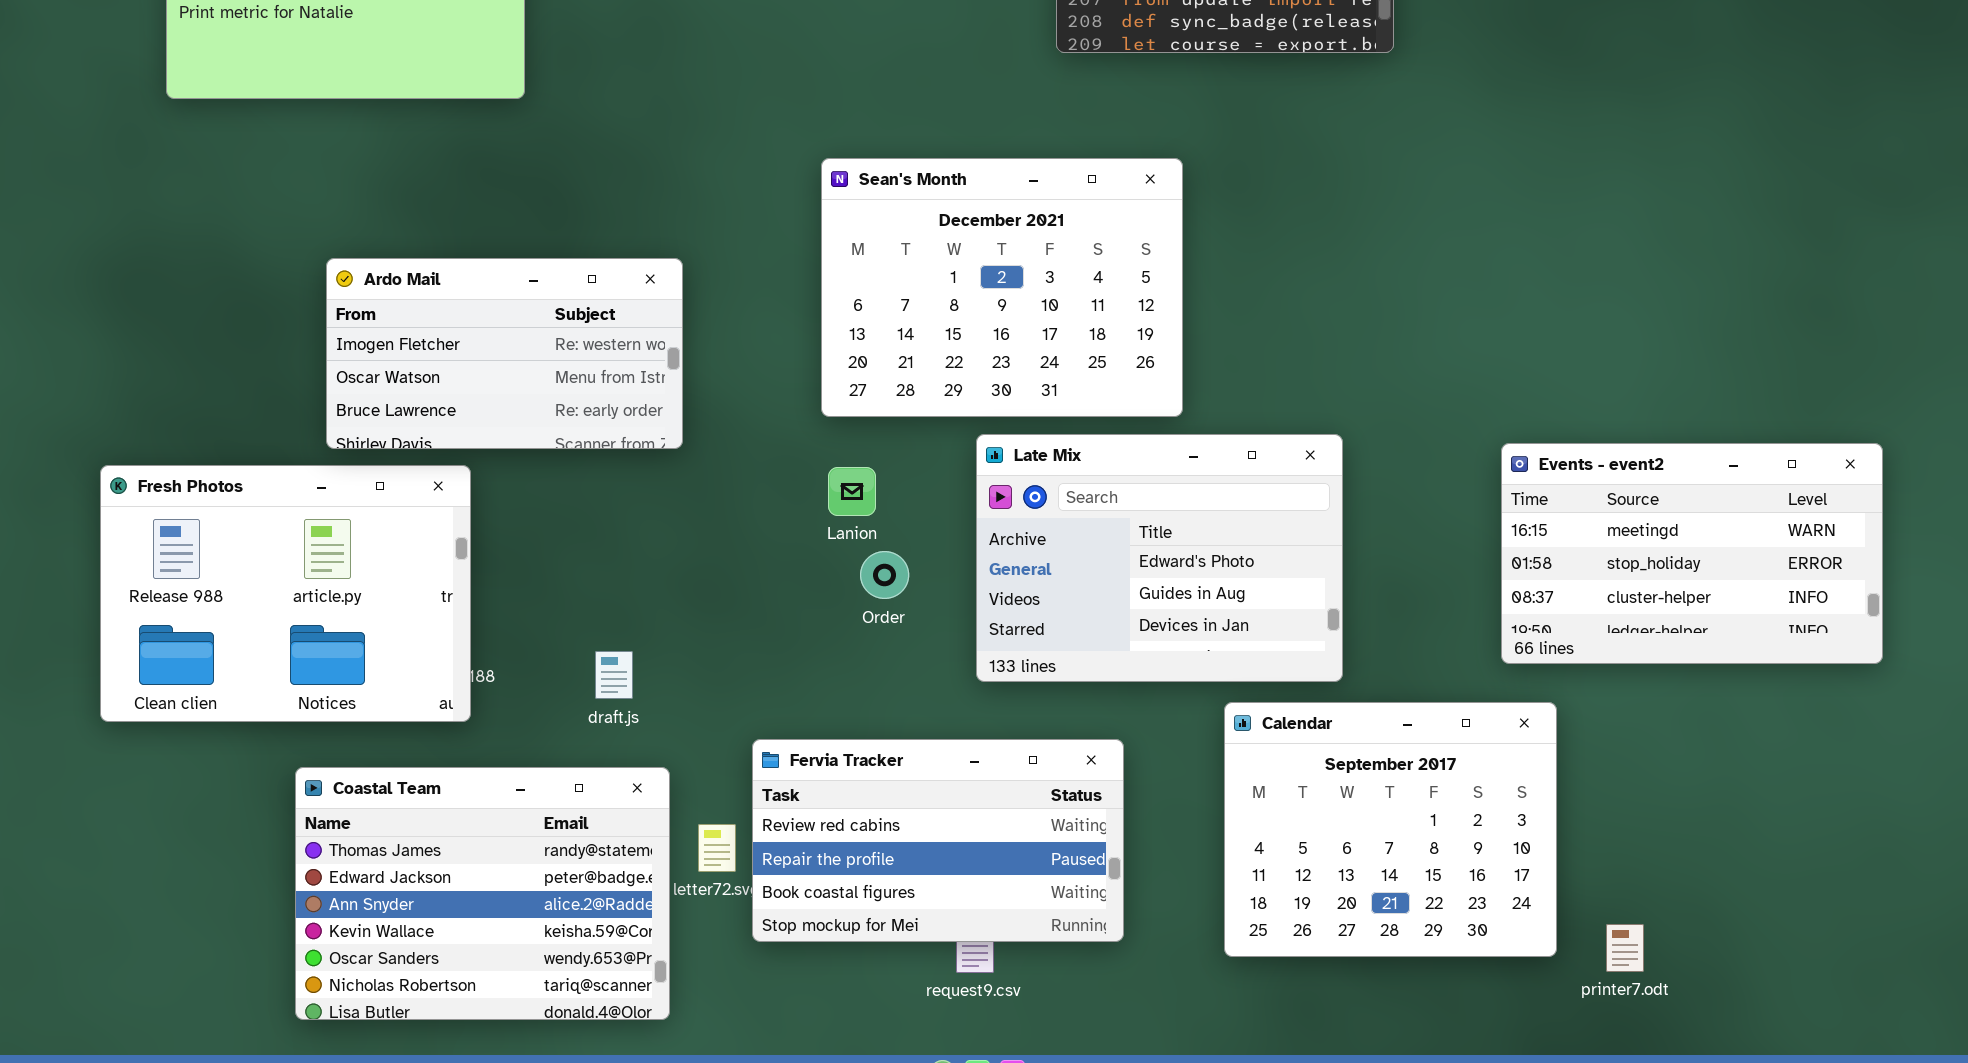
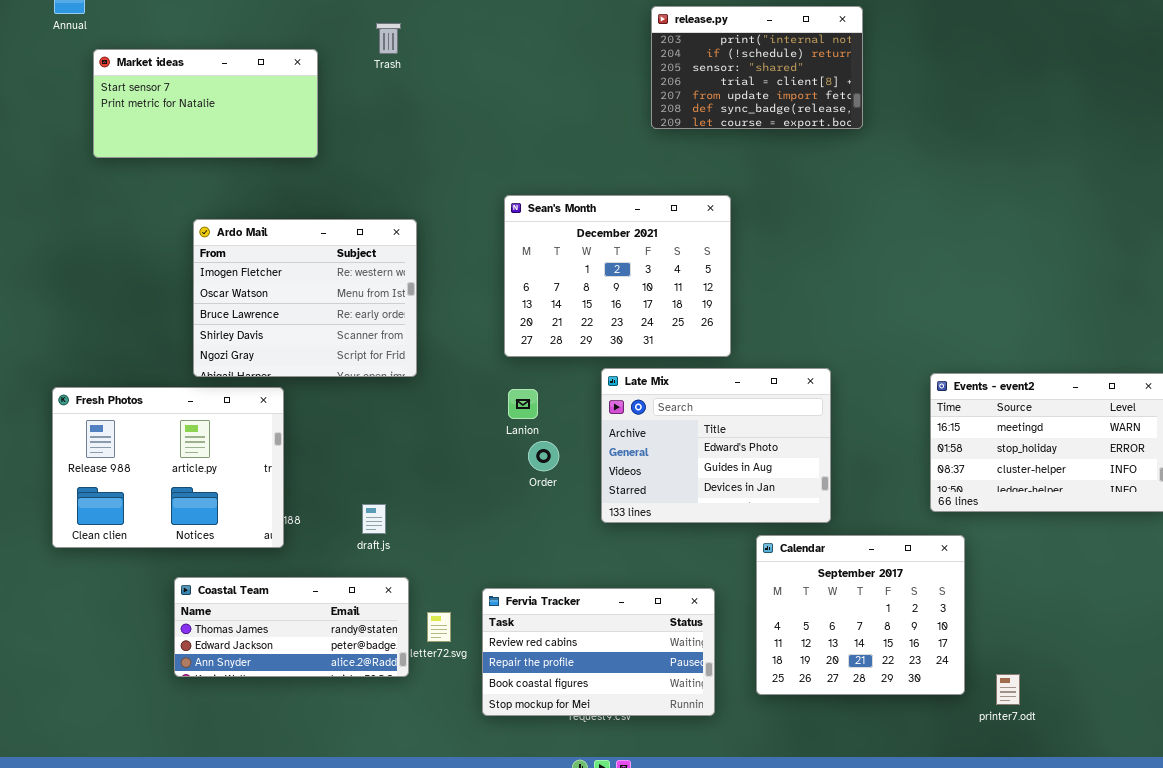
Ardo Mail: [326,258,683,449] -> [193,219,417,377], resized
Fervia Tracker: [752,739,1124,942] -> [482,588,715,716], moved
Coastal Team: [295,767,670,1020] -> [174,577,409,677], resized

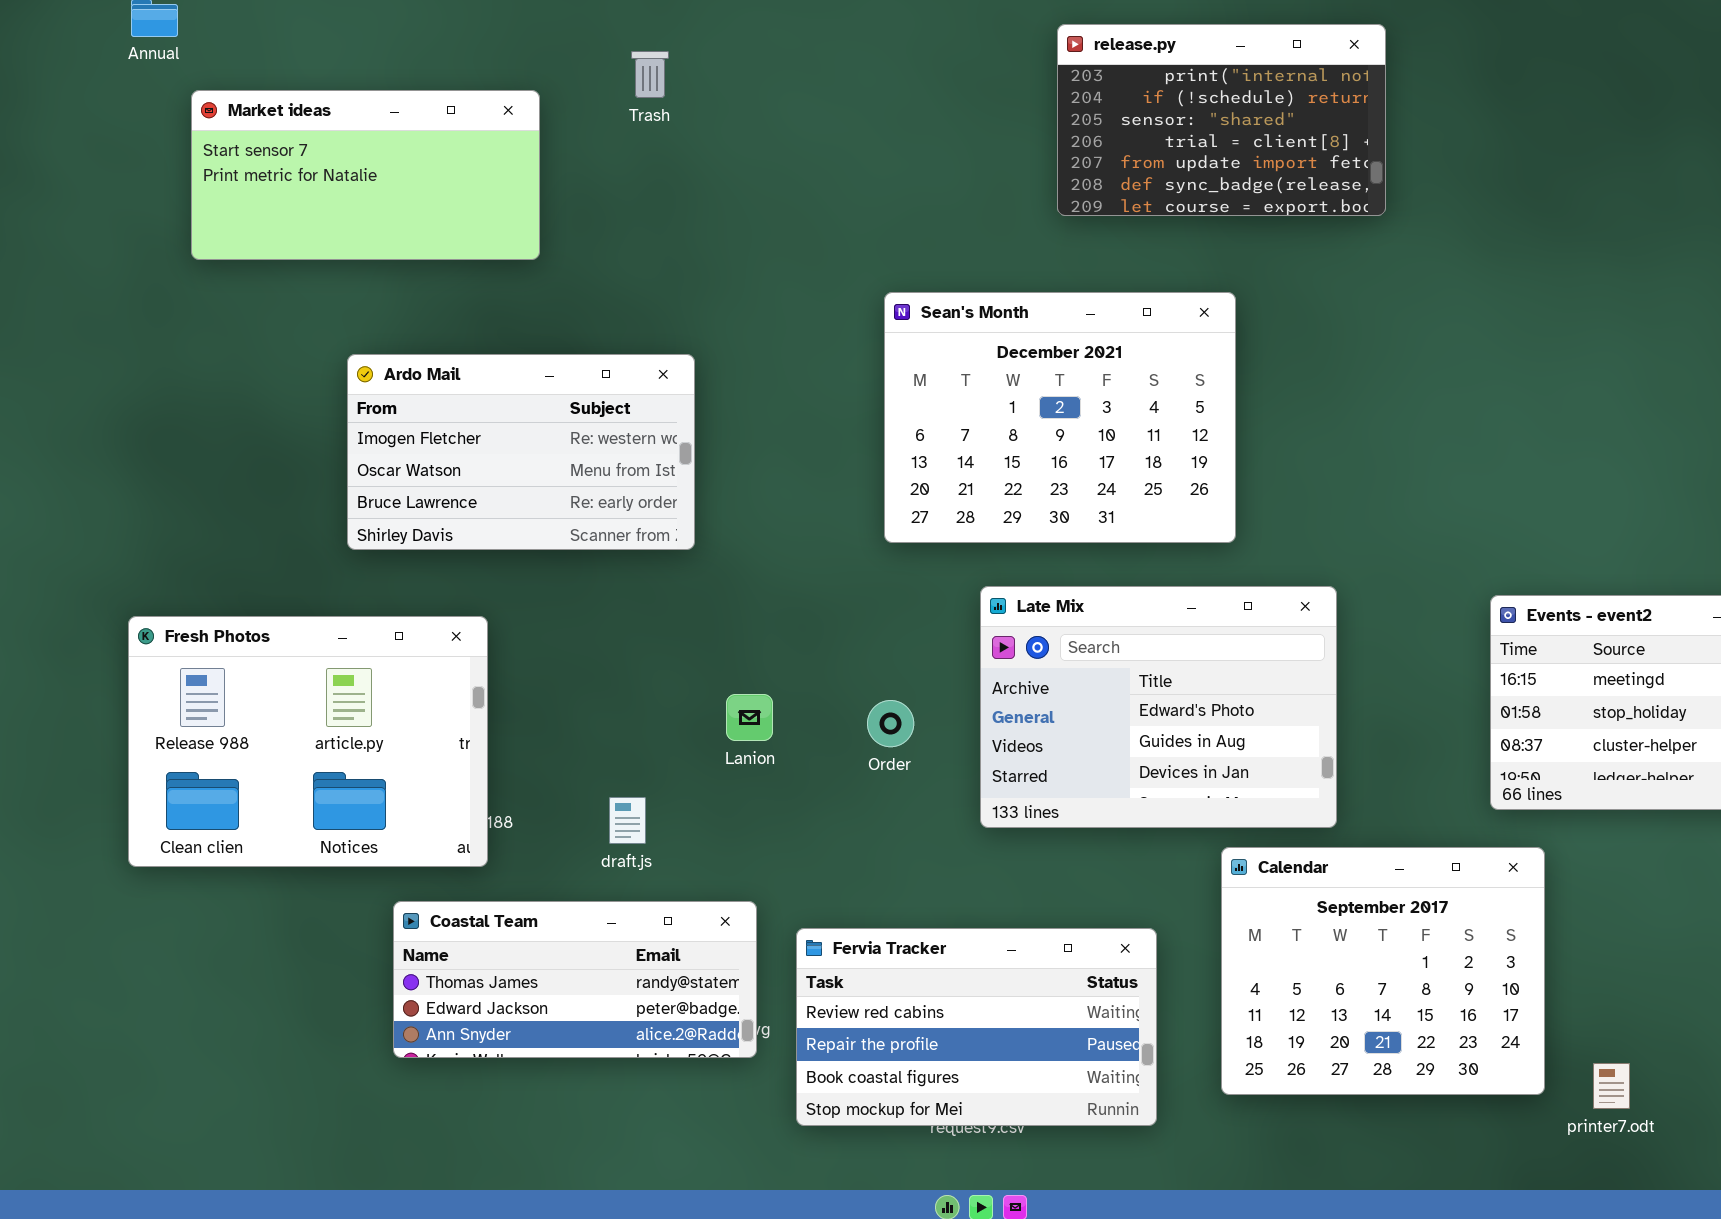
Sean's Month: [504,195,731,357] -> [884,292,1236,543], moved
Ardo Mail: [193,219,417,377] -> [347,354,695,550], resized
Lanion: [508,389,538,419] -> [726,694,773,741], moved
Coastal Team: [174,577,409,677] -> [393,901,757,1058], moved

